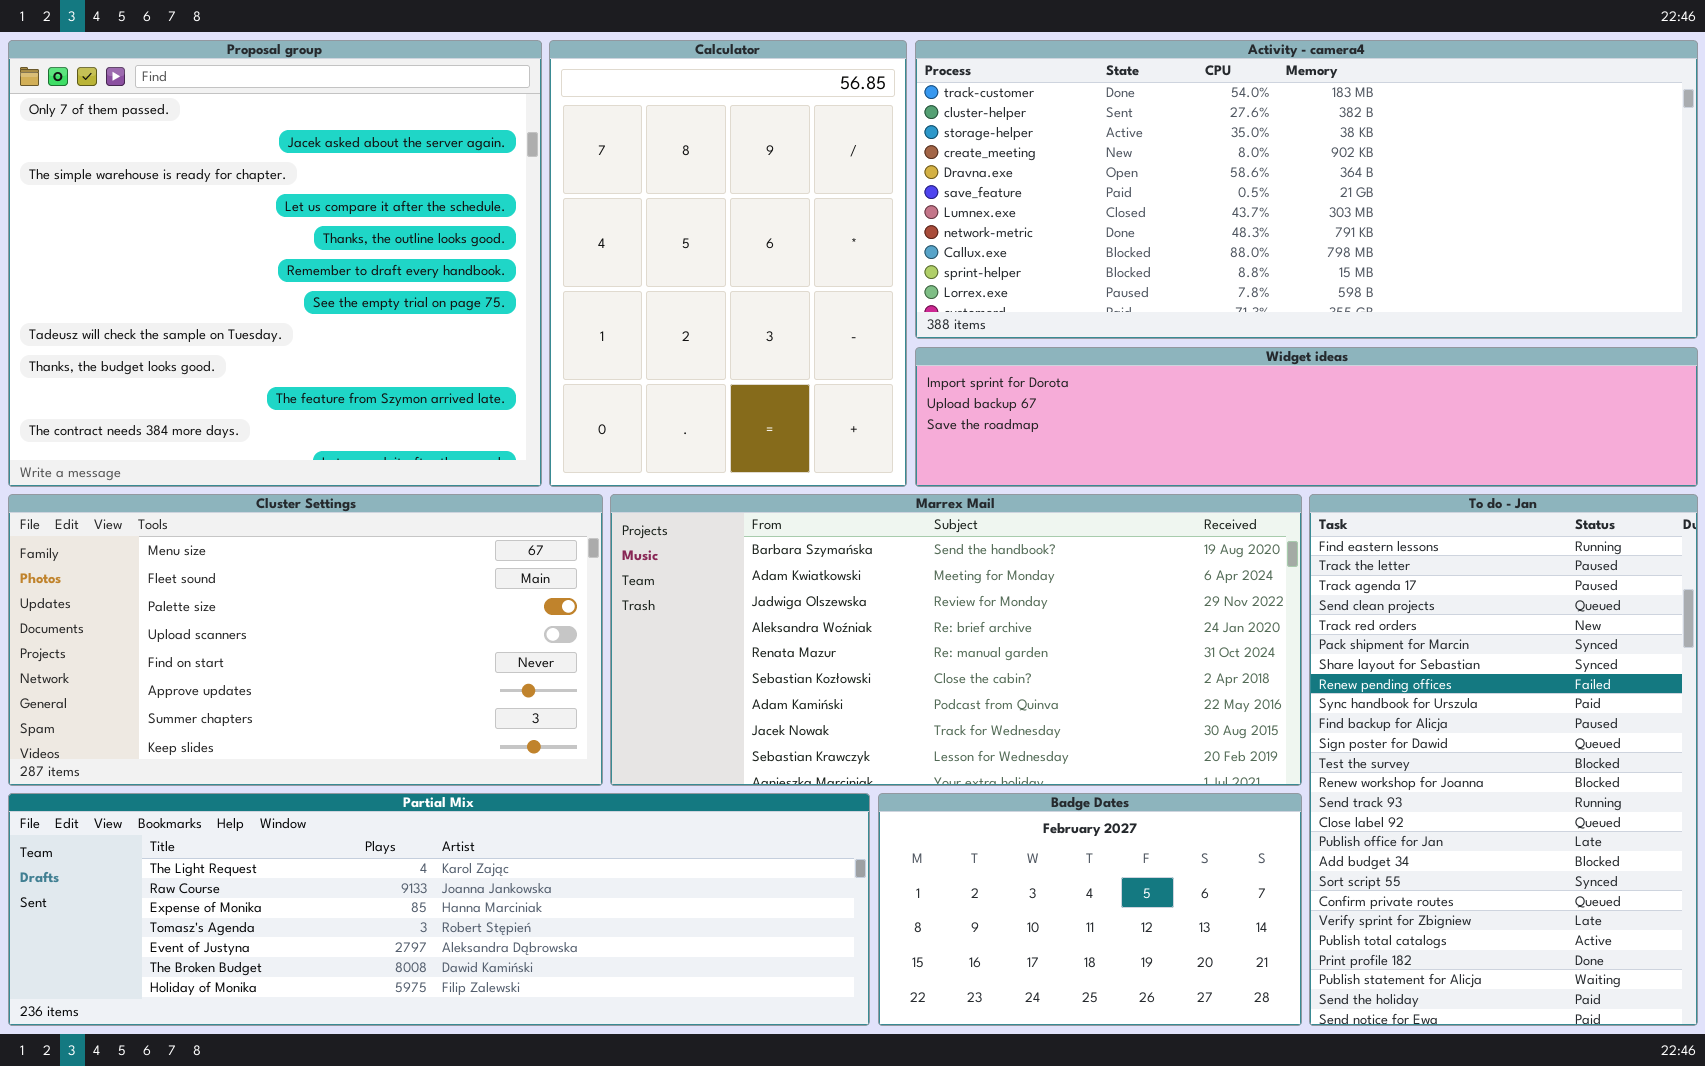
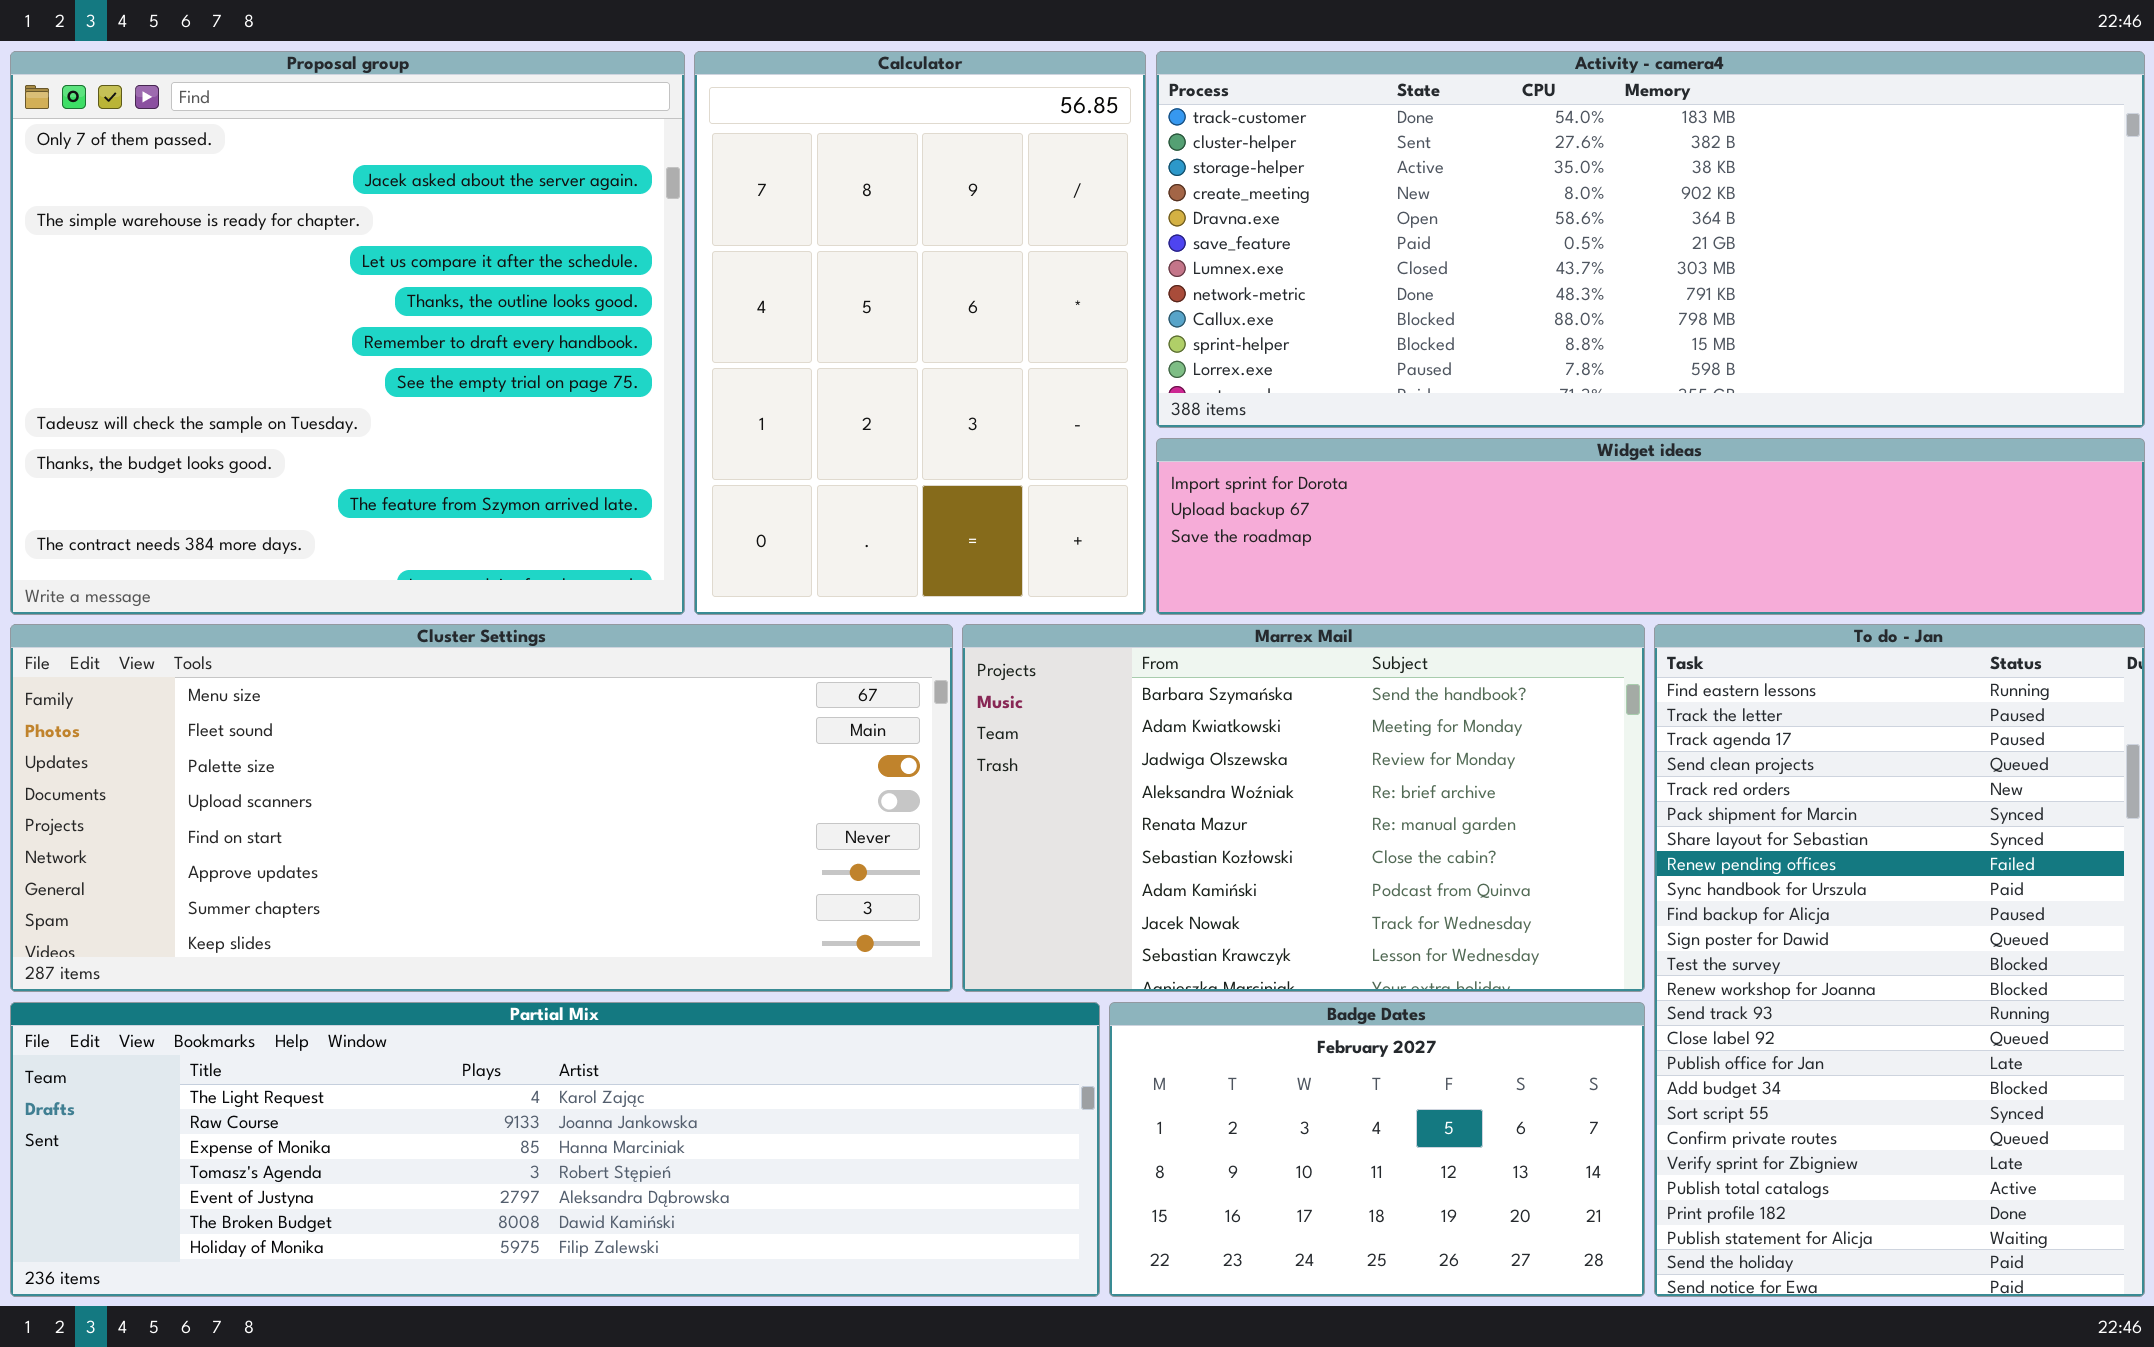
Cluster Settings: [8,494,603,786] -> [10,624,953,992], resized
Marrex Mail: [610,494,1302,786] -> [962,624,1645,992], resized

